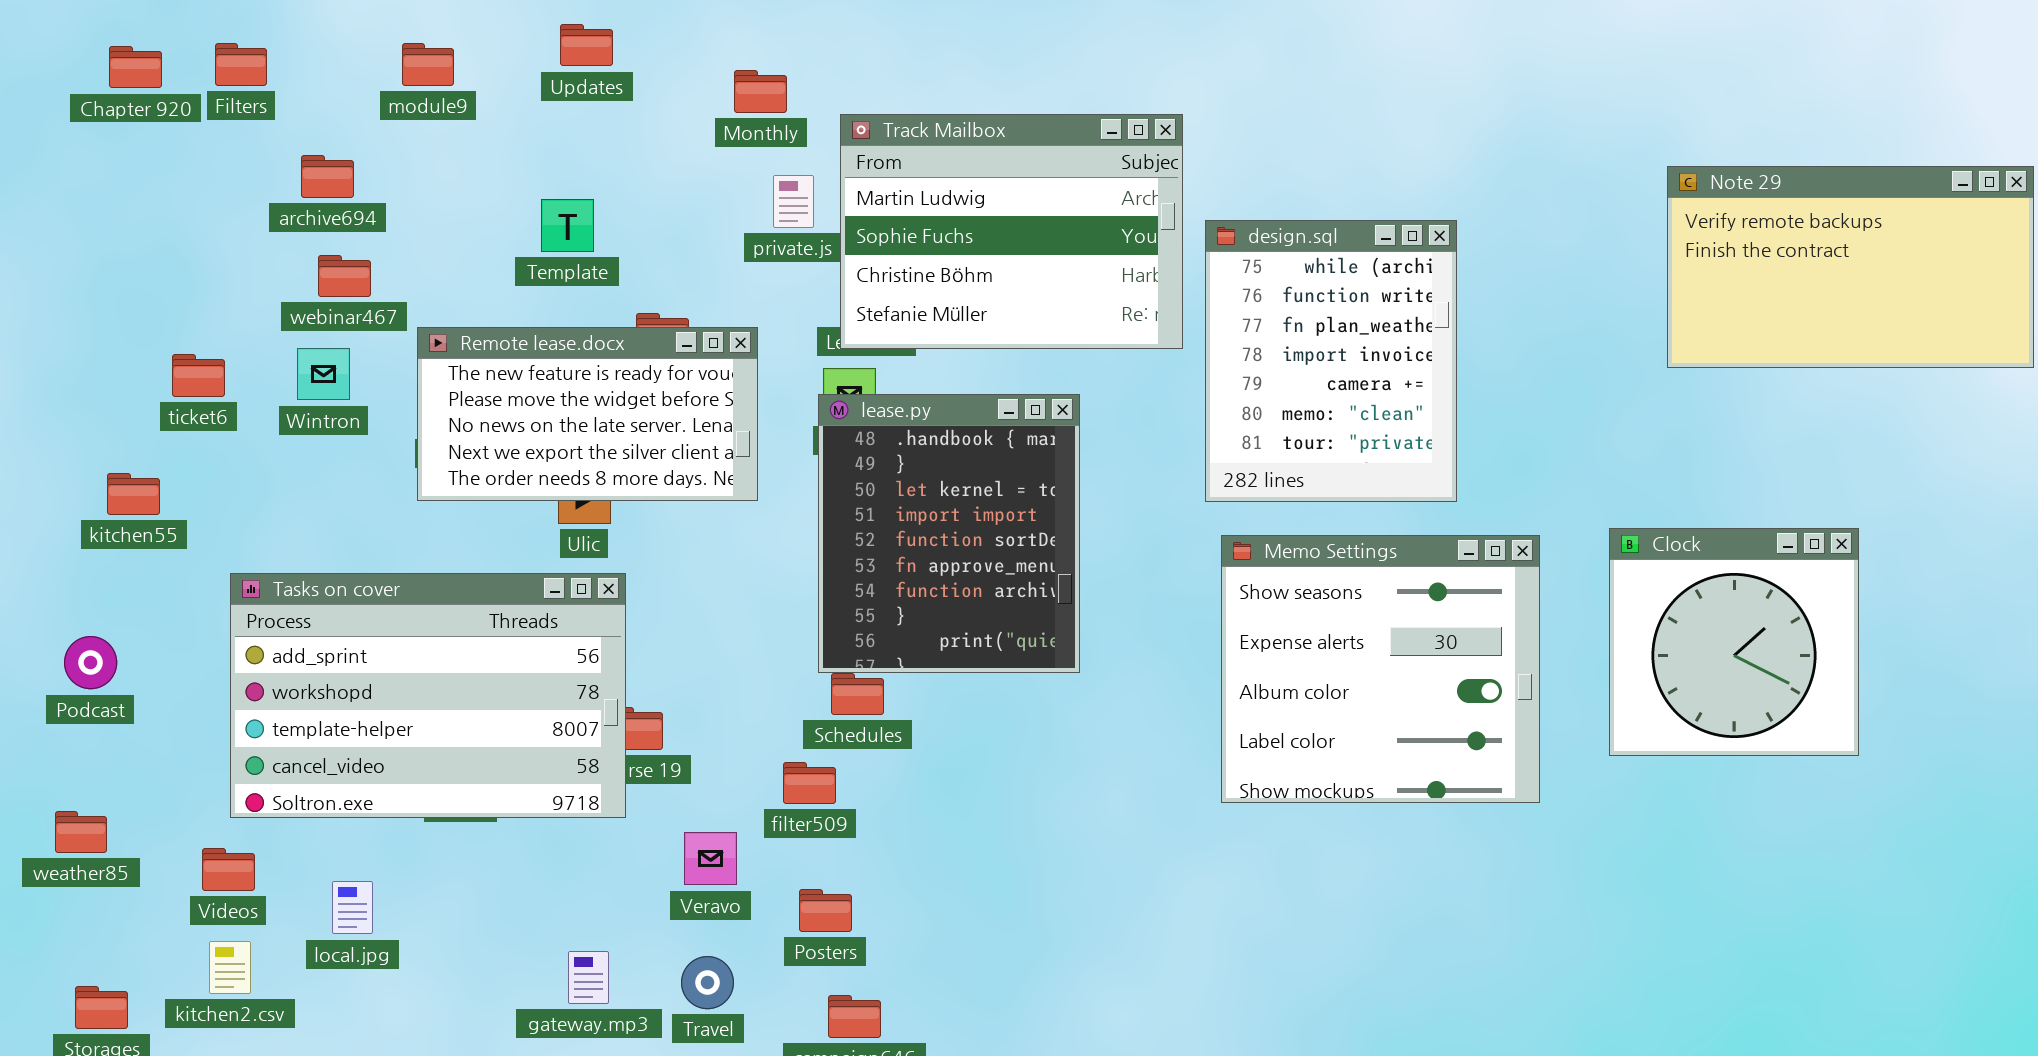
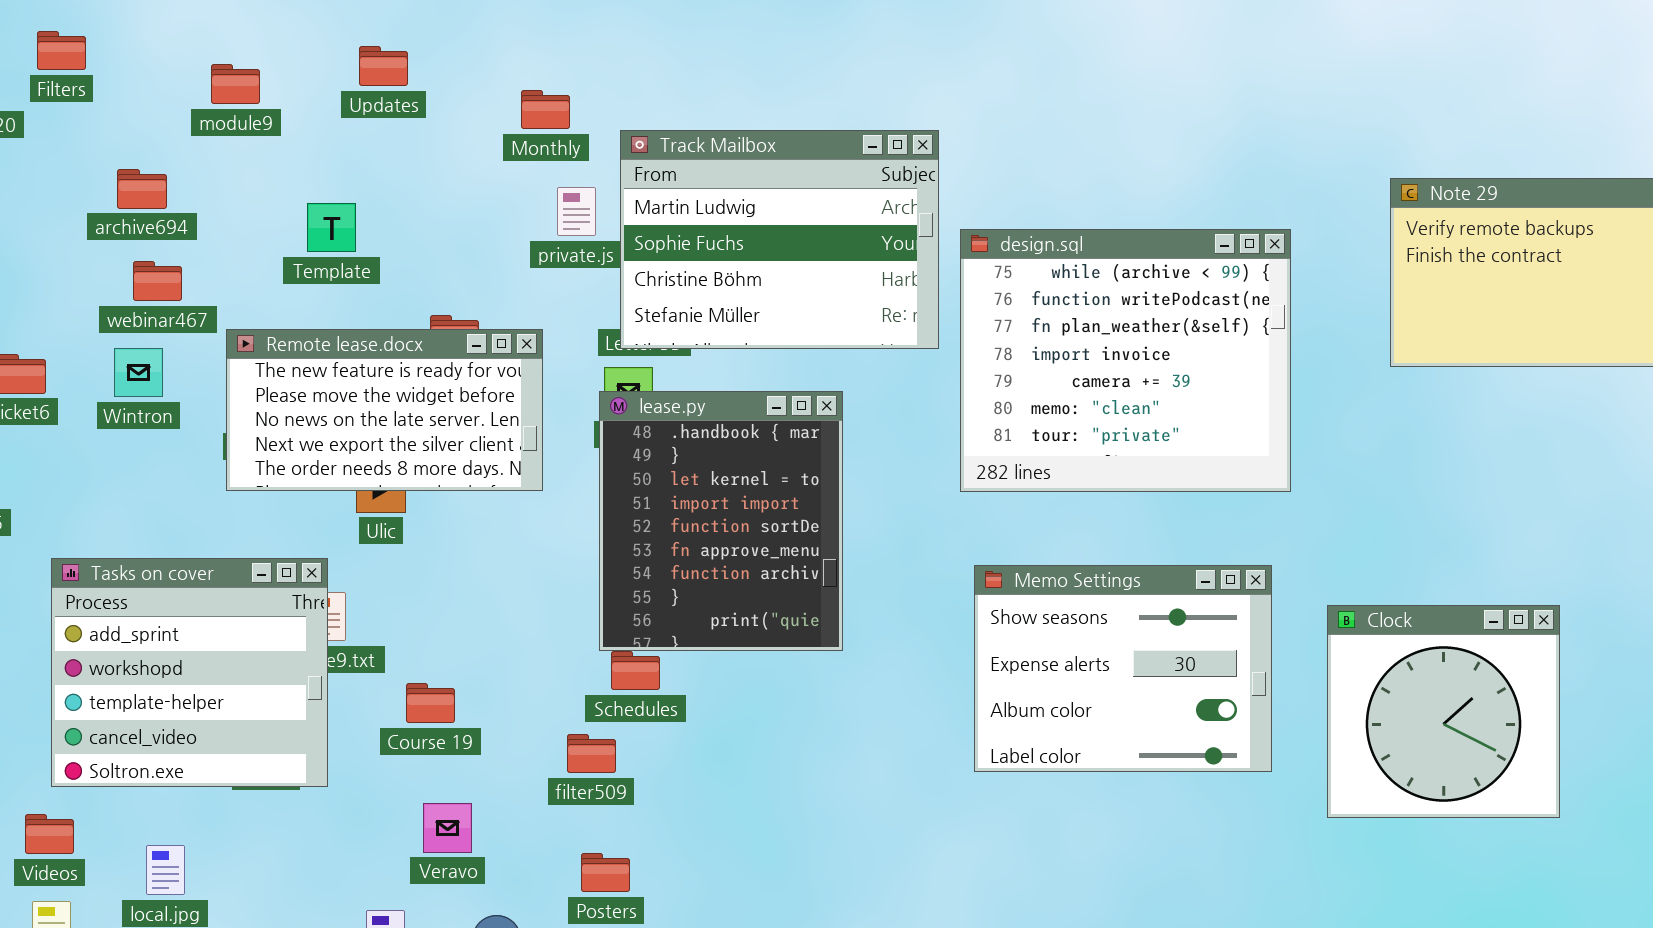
Filters: [215,43,267,86] -> [37,31,86,70], moved
Template: [541,199,594,252] -> [307,203,356,252], moved
design.sql: [1205,220,1457,502] -> [960,229,1291,492], resized
Clock: [1609,528,1859,756] -> [1327,605,1560,818], moved
Memo Settings: [1221,535,1540,803] -> [974,565,1272,772], resized
Tasks on cover: [230,573,626,818] -> [51,558,328,787], resized
Veravo: [684,832,737,885] -> [423,803,472,853], moved

